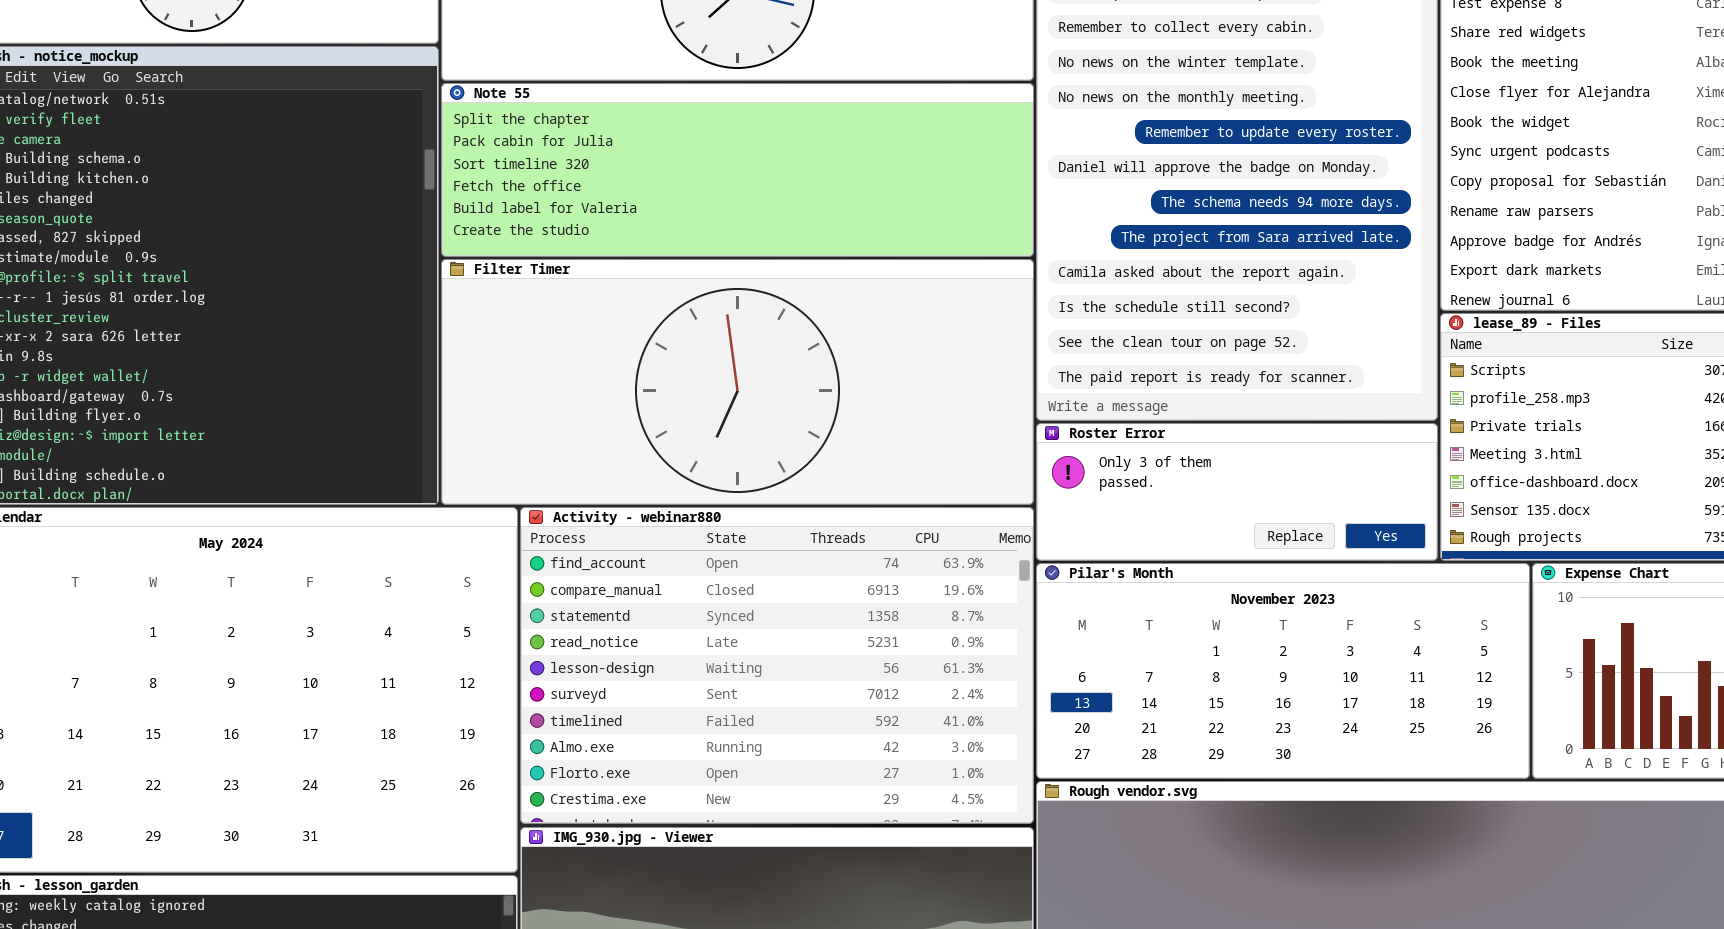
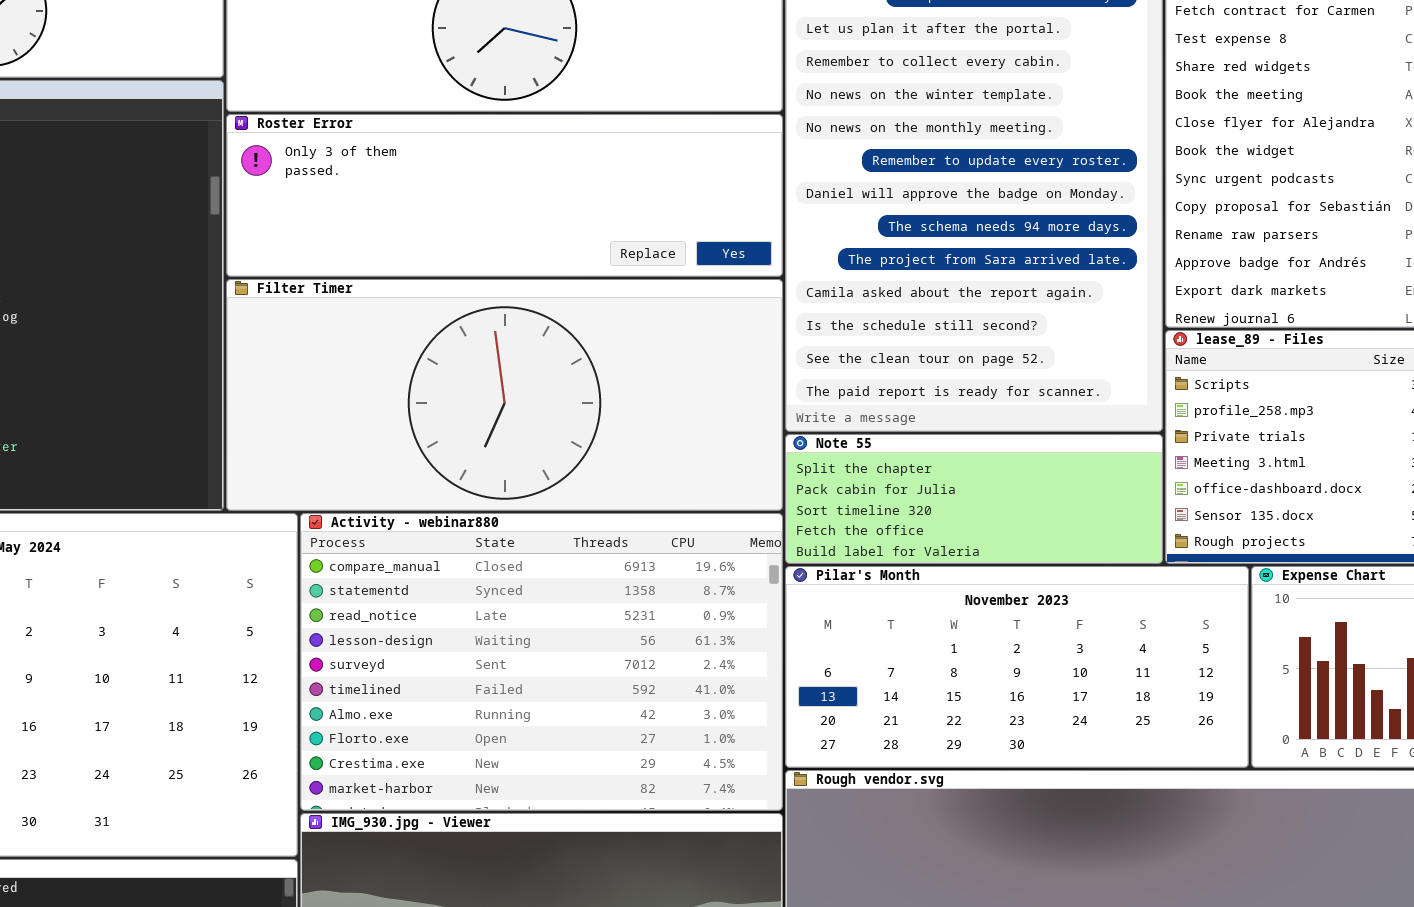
Note 55: [441,83,1034,257] -> [785,434,1163,564], moved, resized
Roster Error: [1036,423,1438,561] -> [226,114,783,277], moved, resized
Activity - webinar880: [520,507,1034,824] -> [300,513,783,811], scrolled down 1 row

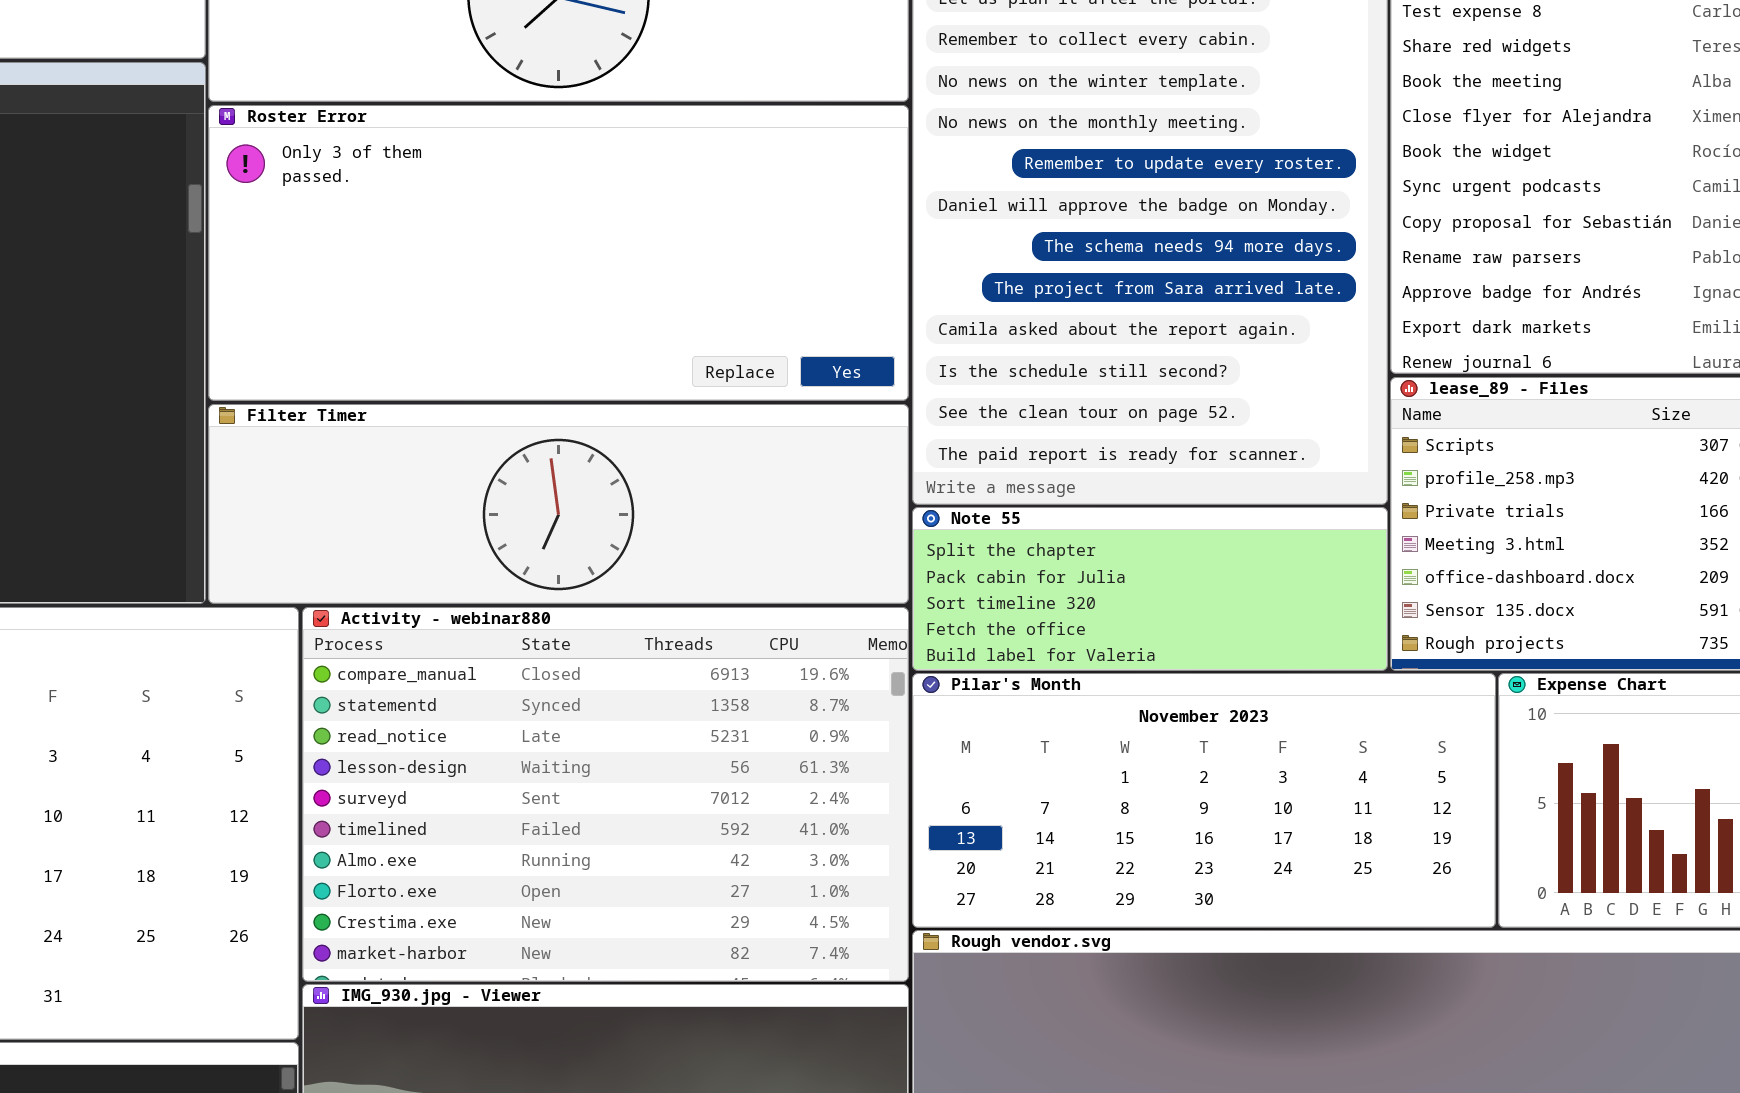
Roster Error: [226,114,783,277] -> [208,105,909,401], resized
Filter Timer: [226,279,783,511] -> [208,404,909,604], resized

